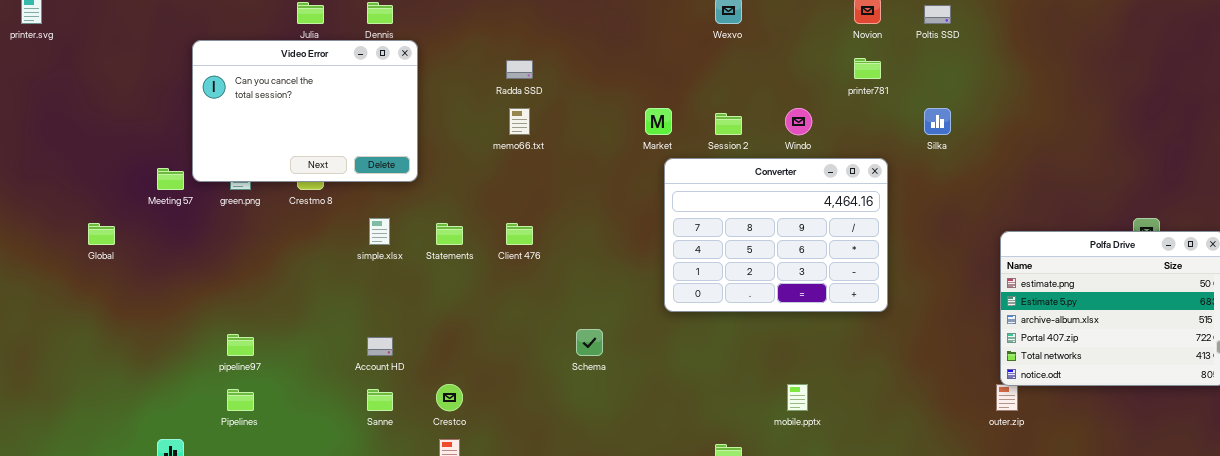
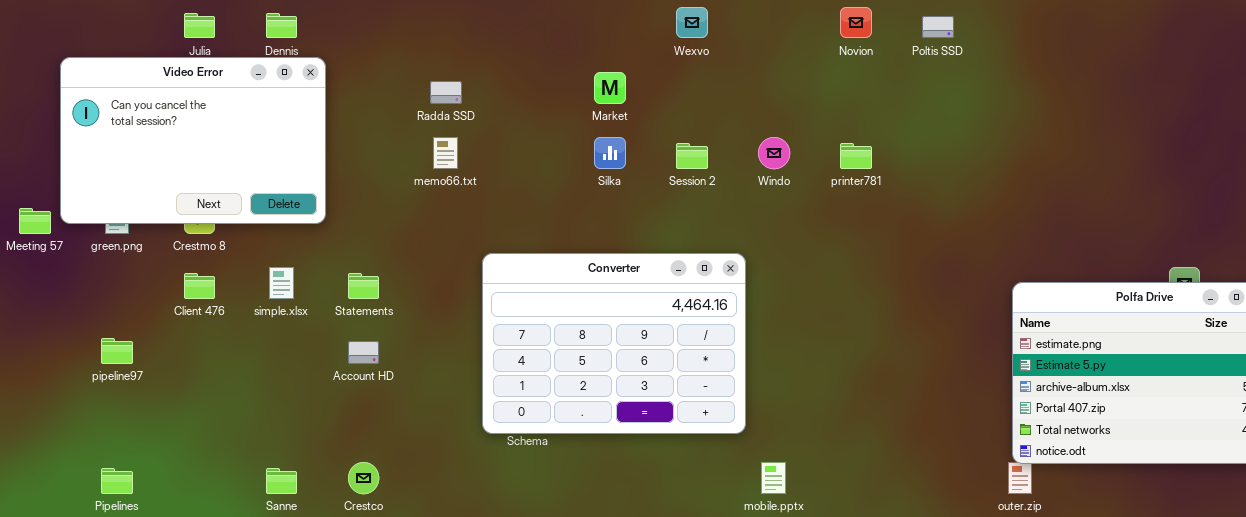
printer781: [854,58,881,79] -> [840,143,872,169], moved
Market: [645,108,672,135] -> [594,72,626,104], moved
Silka: [924,108,951,135] -> [594,137,626,169], moved
Converter: [664,158,888,312] -> [482,253,746,434], moved
Client 476: [506,223,533,245] -> [184,273,215,299], moved
pipeline97: [227,334,254,356] -> [101,338,133,364], moved
Account HD: [367,337,393,356] -> [348,341,379,364], moved

